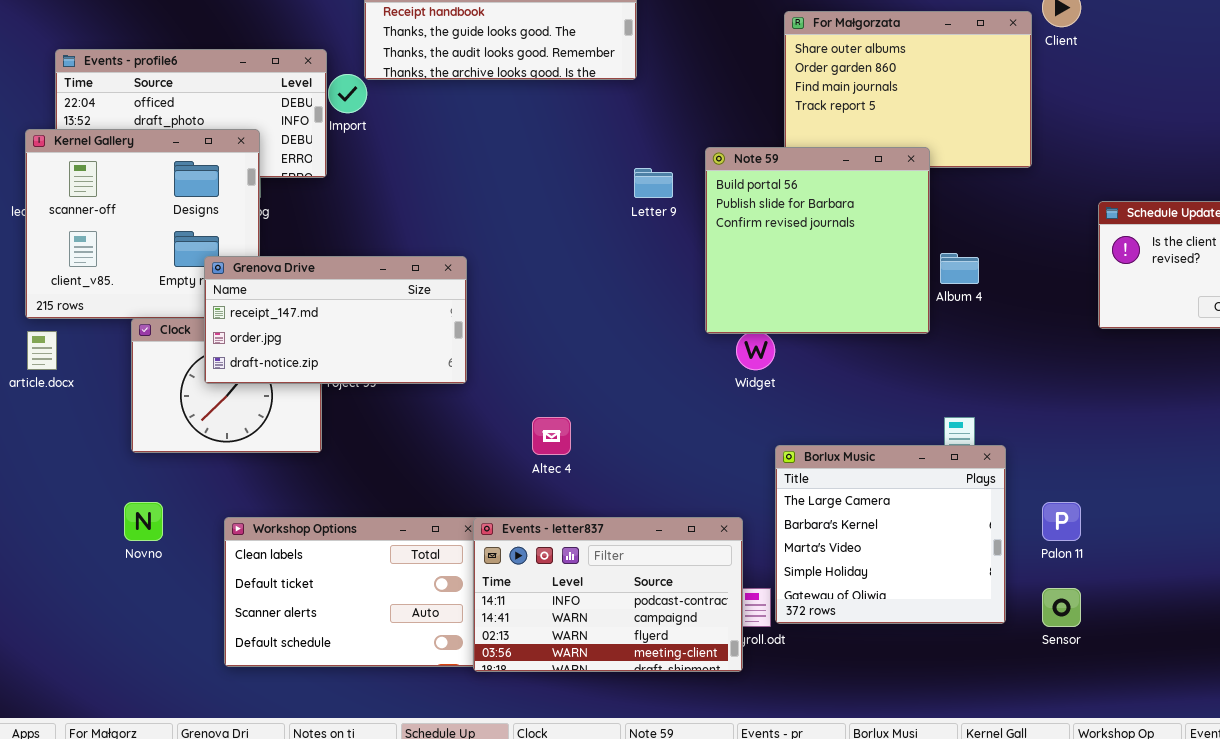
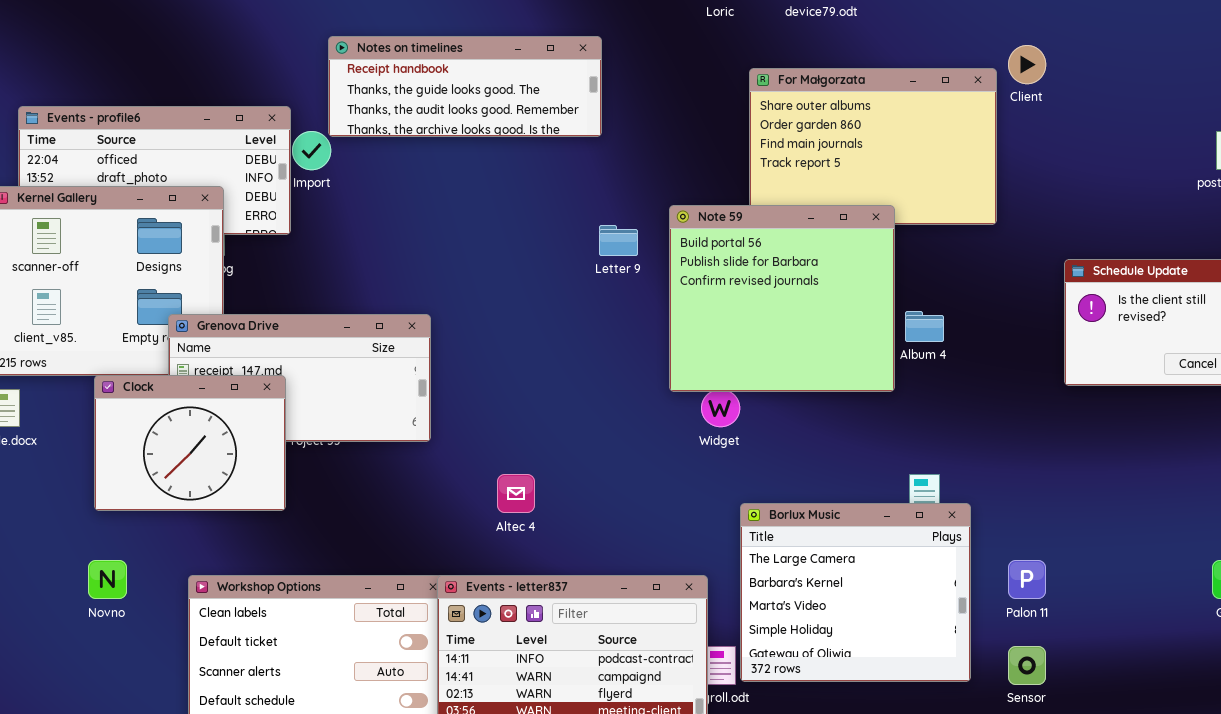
Clock: [131,318,322,453] -> [94,375,286,511], raised

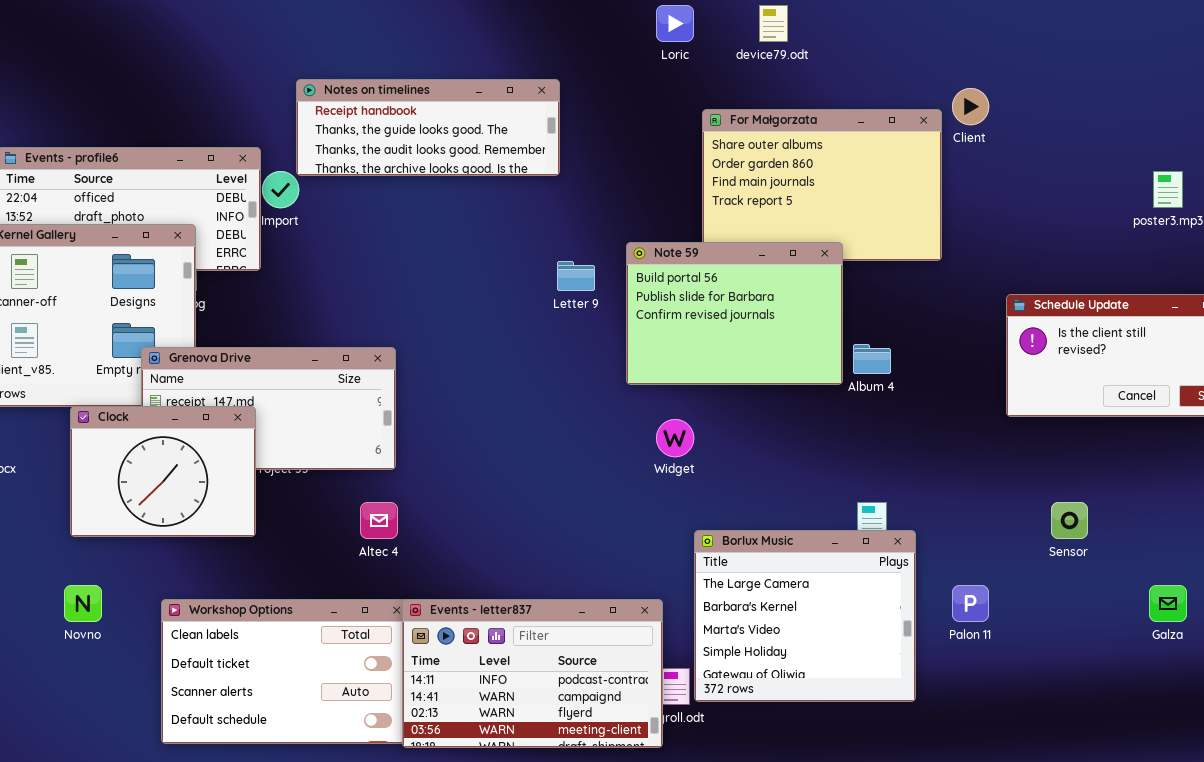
Note 59: [669,205,895,392] -> [626,242,843,385], resized
Altec 4: [497,474,535,513] -> [360,502,398,539], moved
Sensor: [1008,646,1046,685] -> [1051,502,1088,539], moved

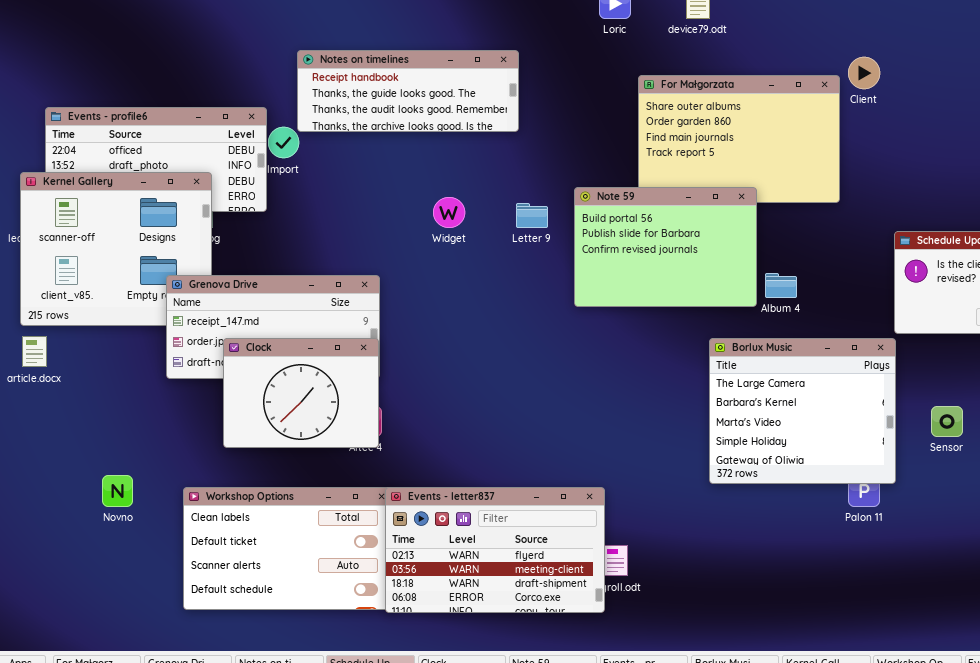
Clock: [70,406,256,537] -> [223,338,379,448], moved
Widget: [656,419,694,457] -> [433,197,465,228], moved
Borlux Music: [694,530,916,702] -> [709,338,896,484], moved
Events - letter837: [402,599,663,748] -> [385,487,605,613], scrolled down 2 rows

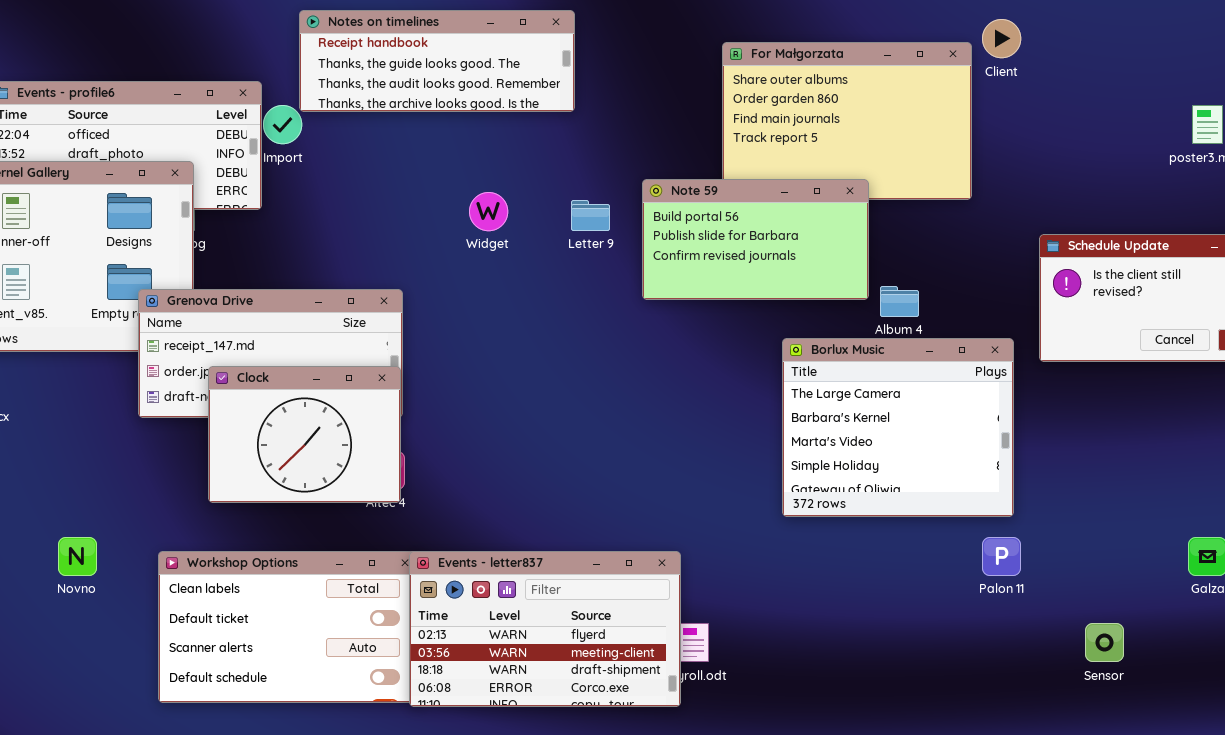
Note 59: [574,187,757,307] -> [642,179,869,300], resized
Borlux Music: [709,338,896,484] -> [782,338,1014,517], moved
Sensor: [931,406,963,437] -> [1085,623,1124,662], moved

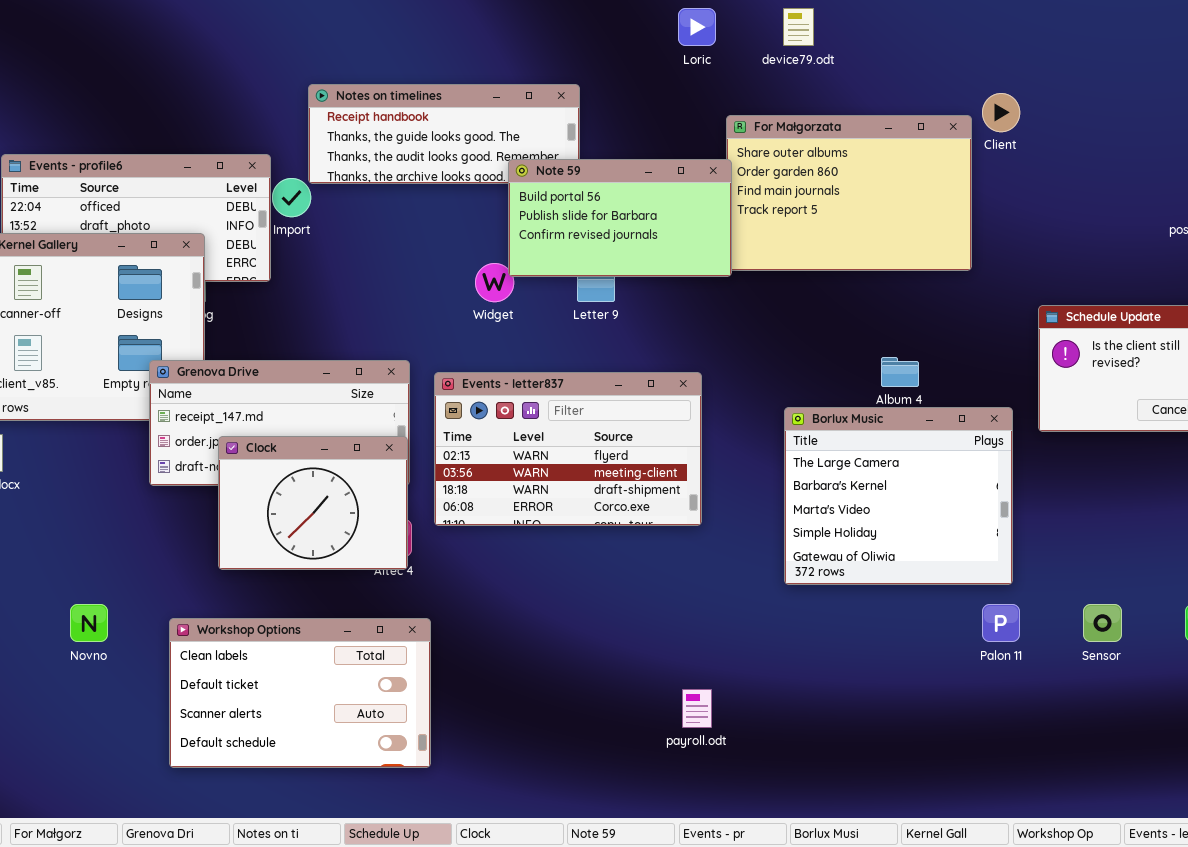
Note 59: [642,179,869,300] -> [508,159,732,277], moved
Events - letter837: [409,551,681,707] -> [434,372,702,526], moved
Sensor: [1085,623,1124,662] -> [1083,604,1122,642], moved

